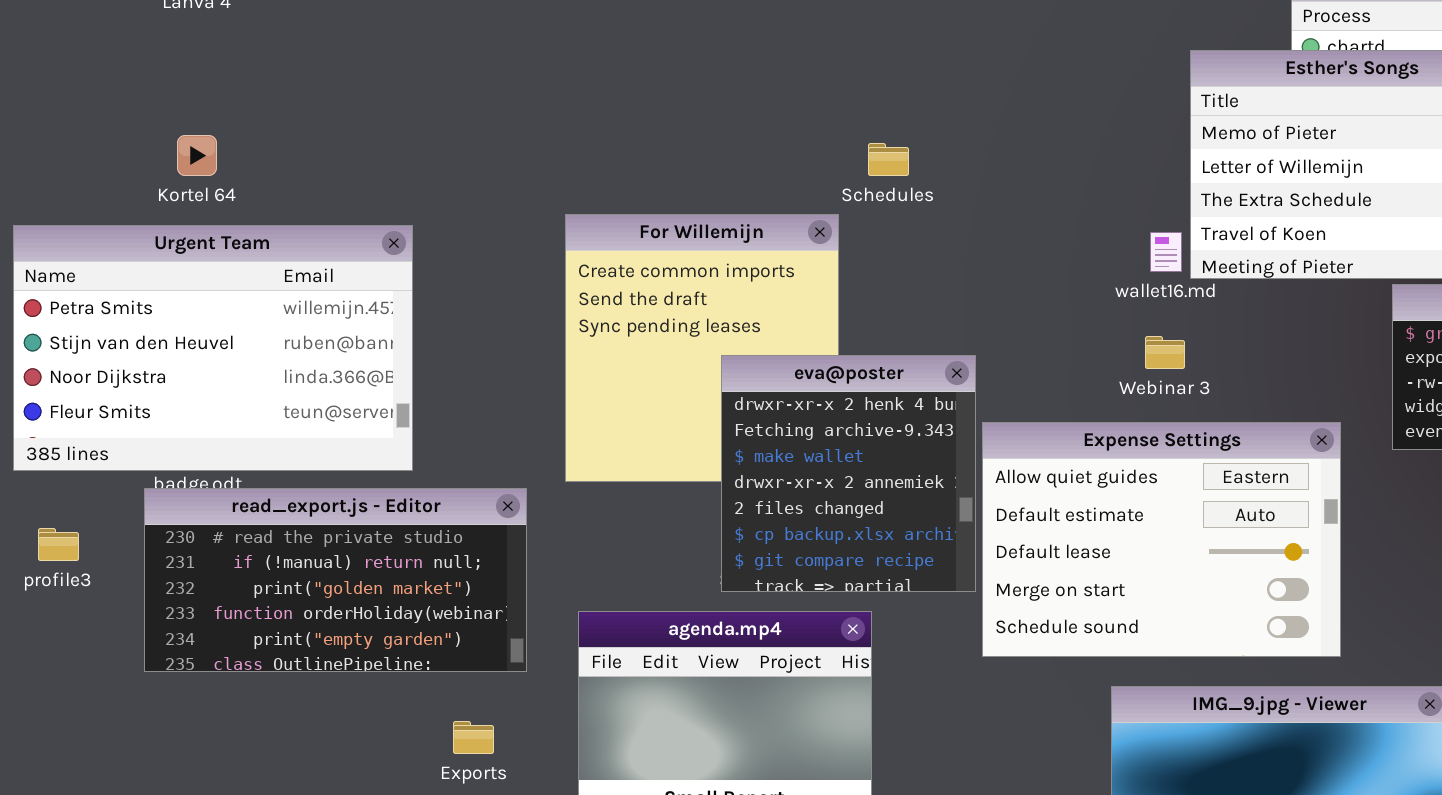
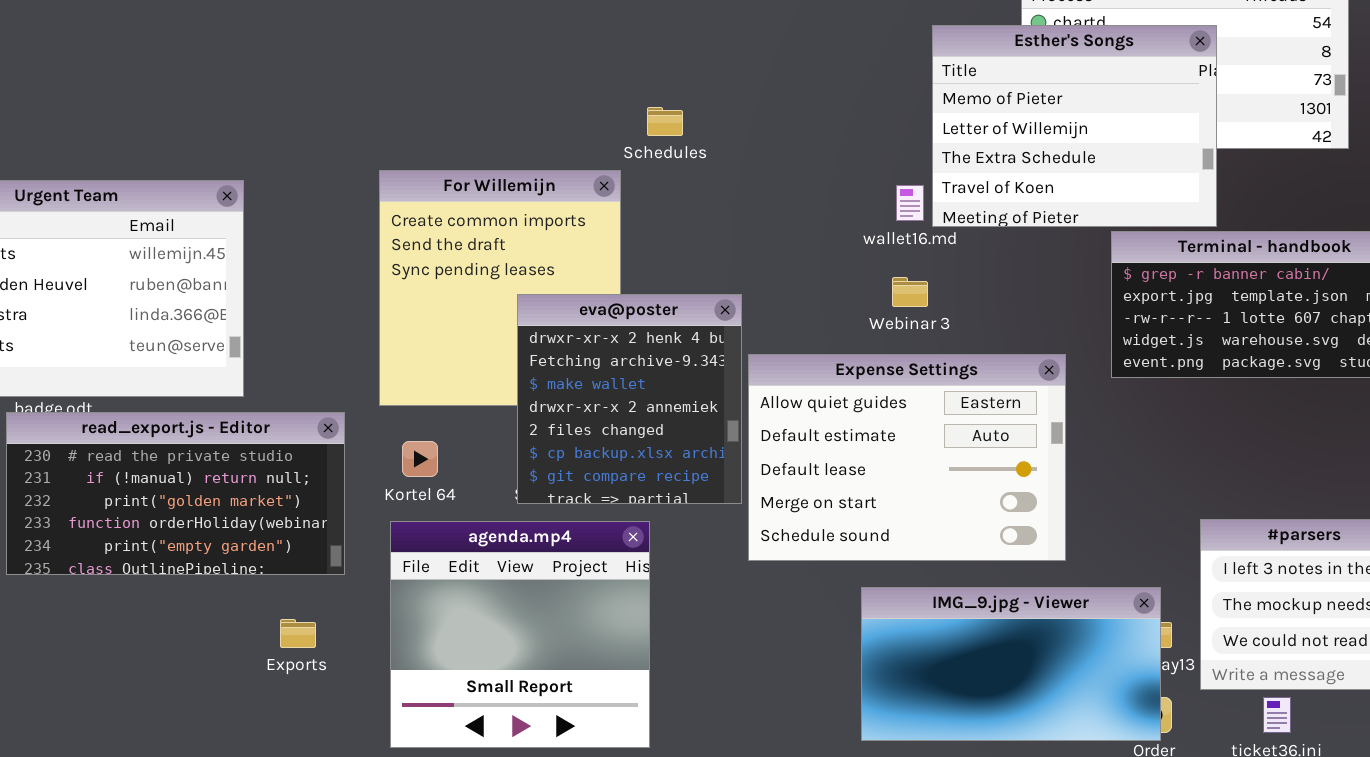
Kortel 64: [177,135,217,176] -> [402,441,438,477], moved

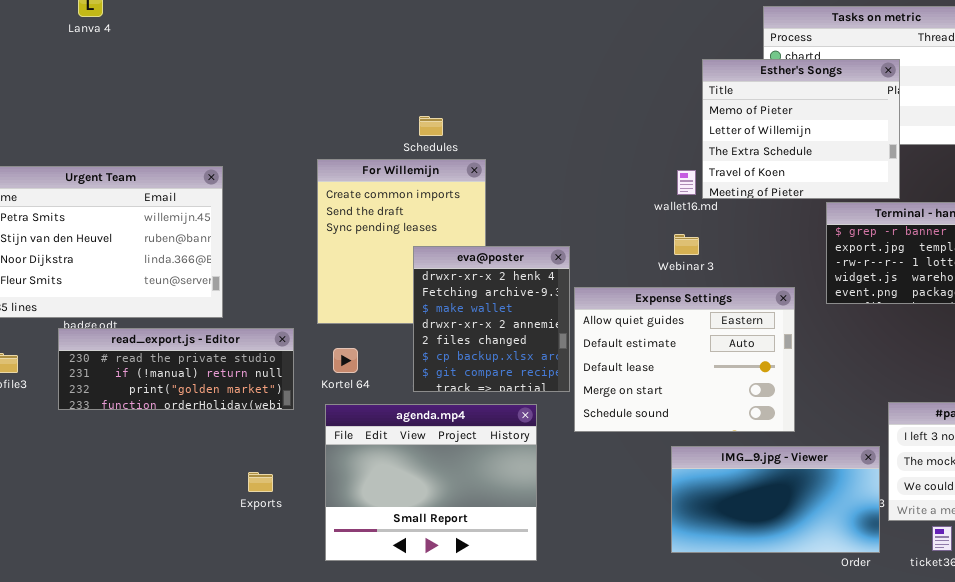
Schedules: [647,107,683,136] -> [419,116,443,136], moved
read_export.js - Editor: [6,412,345,575] -> [58,328,294,410], resized
agenda.mp4: [390,521,650,748] -> [325,404,537,561], resized
IMG_9.jpg - Viewer: [861,587,1161,741] -> [671,446,880,553], moved

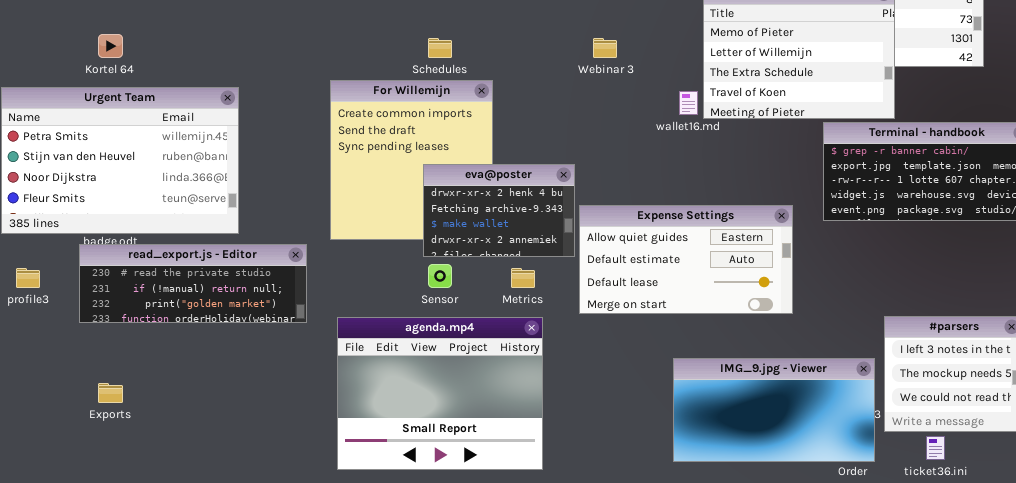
Webinar 3: [674,234,699,255] -> [593,38,617,58], moved
eva@poster: [413,246,570,392] -> [423,164,575,257], resized
Expense Settings: [574,287,795,432] -> [579,205,793,314], resized
Kortel 64: [333,348,358,373] -> [98,34,123,58], moved
Exports: [248,472,273,492] -> [98,383,123,403], moved

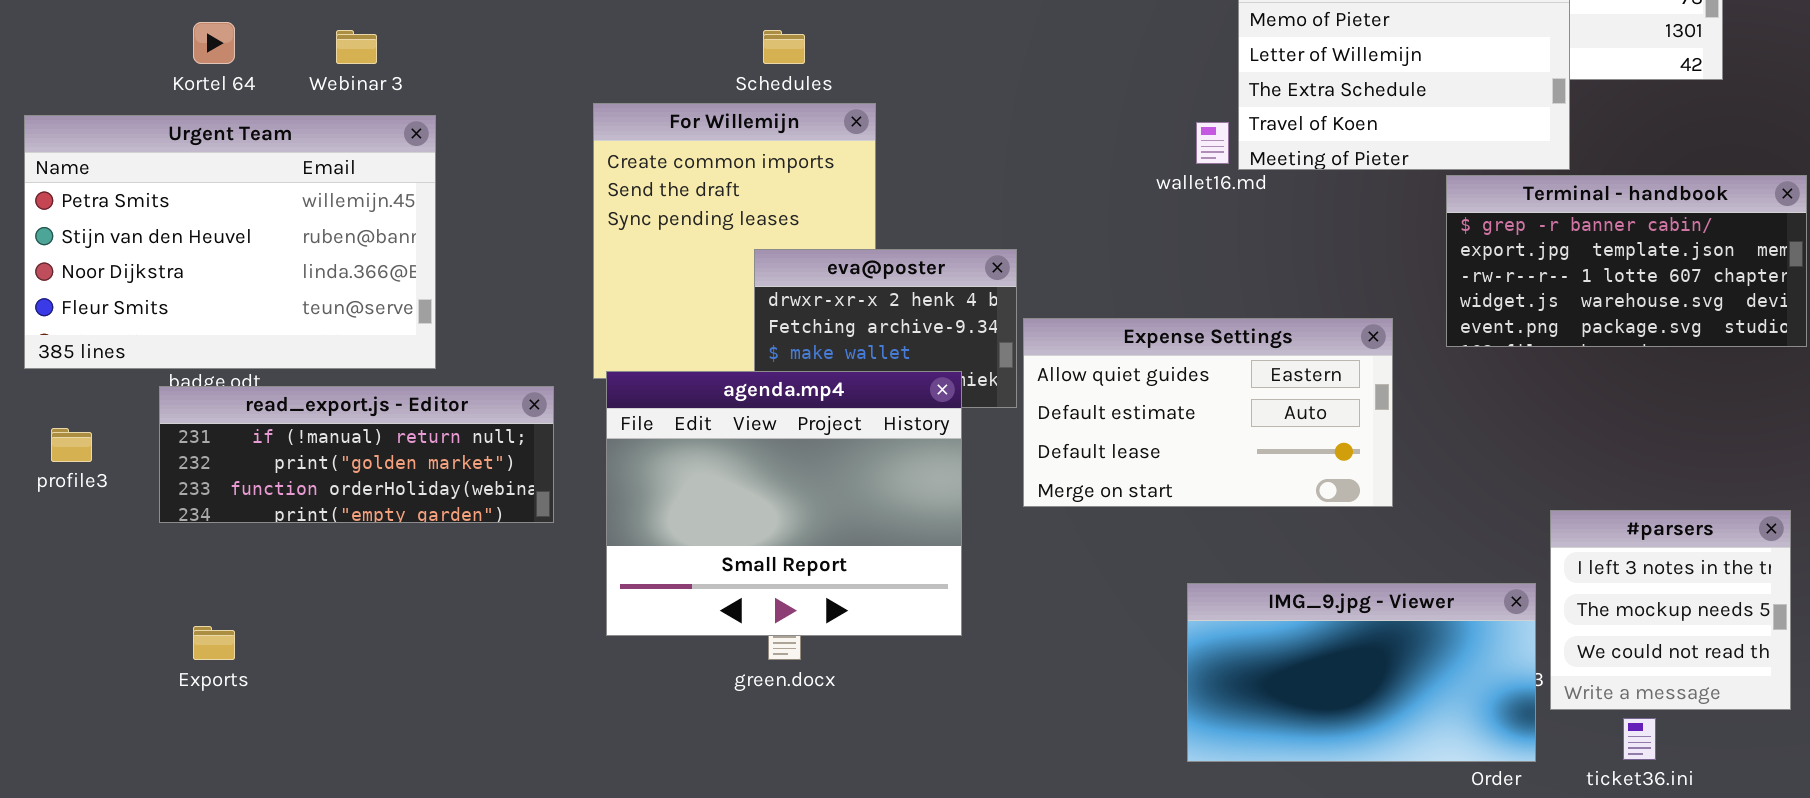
Webinar 3: [593,38,617,58] -> [336,30,377,64], moved
read_export.js - Editor: [79,244,307,323] -> [159,386,554,523], scrolled down 1 row
agenda.mp4: [337,317,543,470] -> [606,371,962,636], moved

